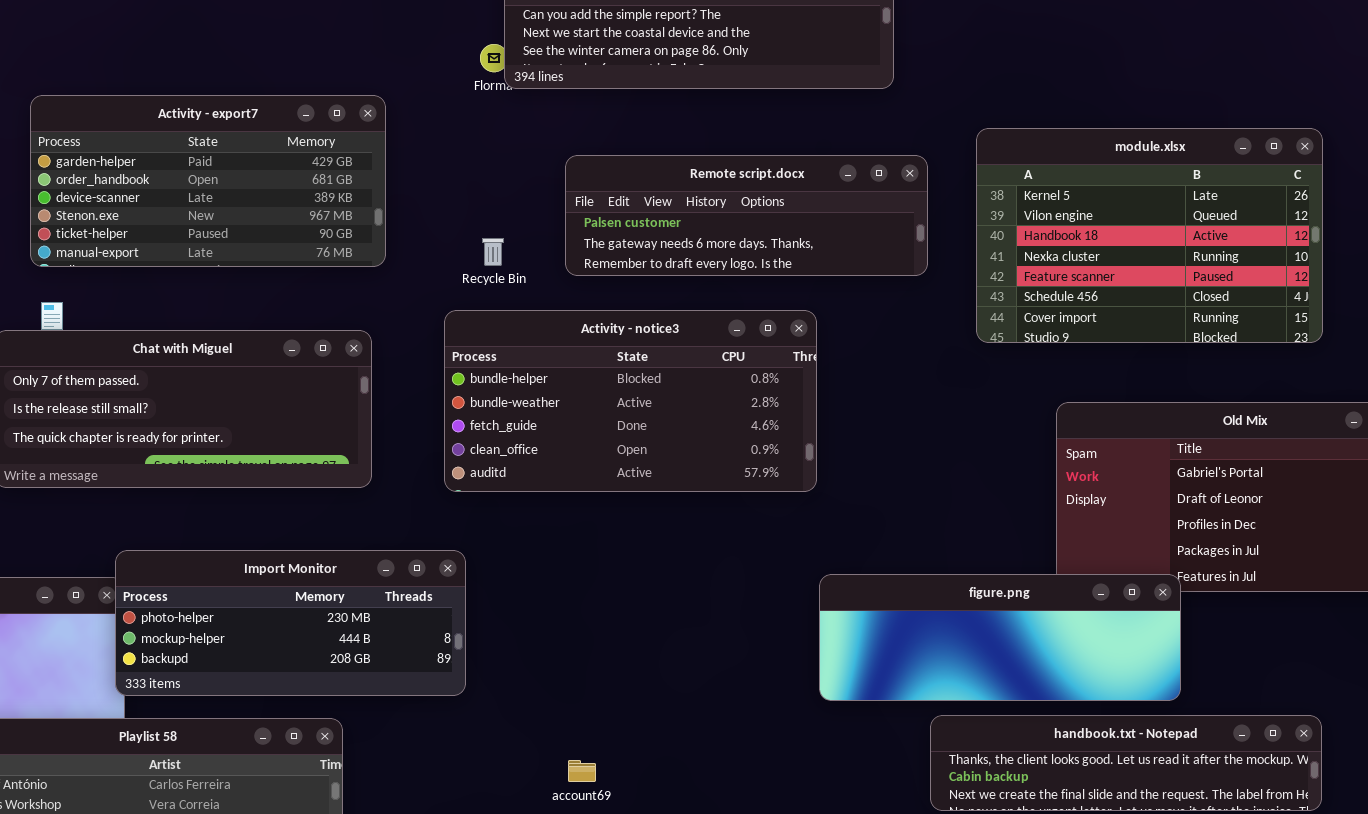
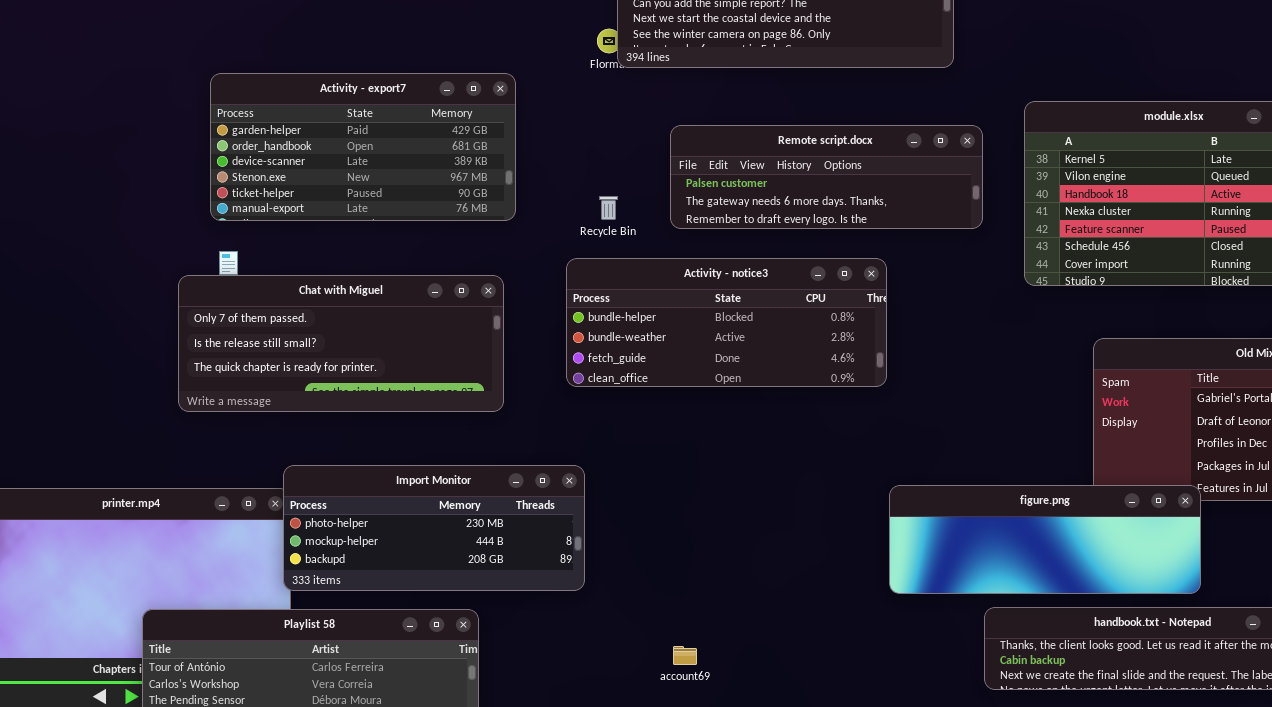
Activity - notice3: [444,310,817,492] -> [566,258,887,387], resized

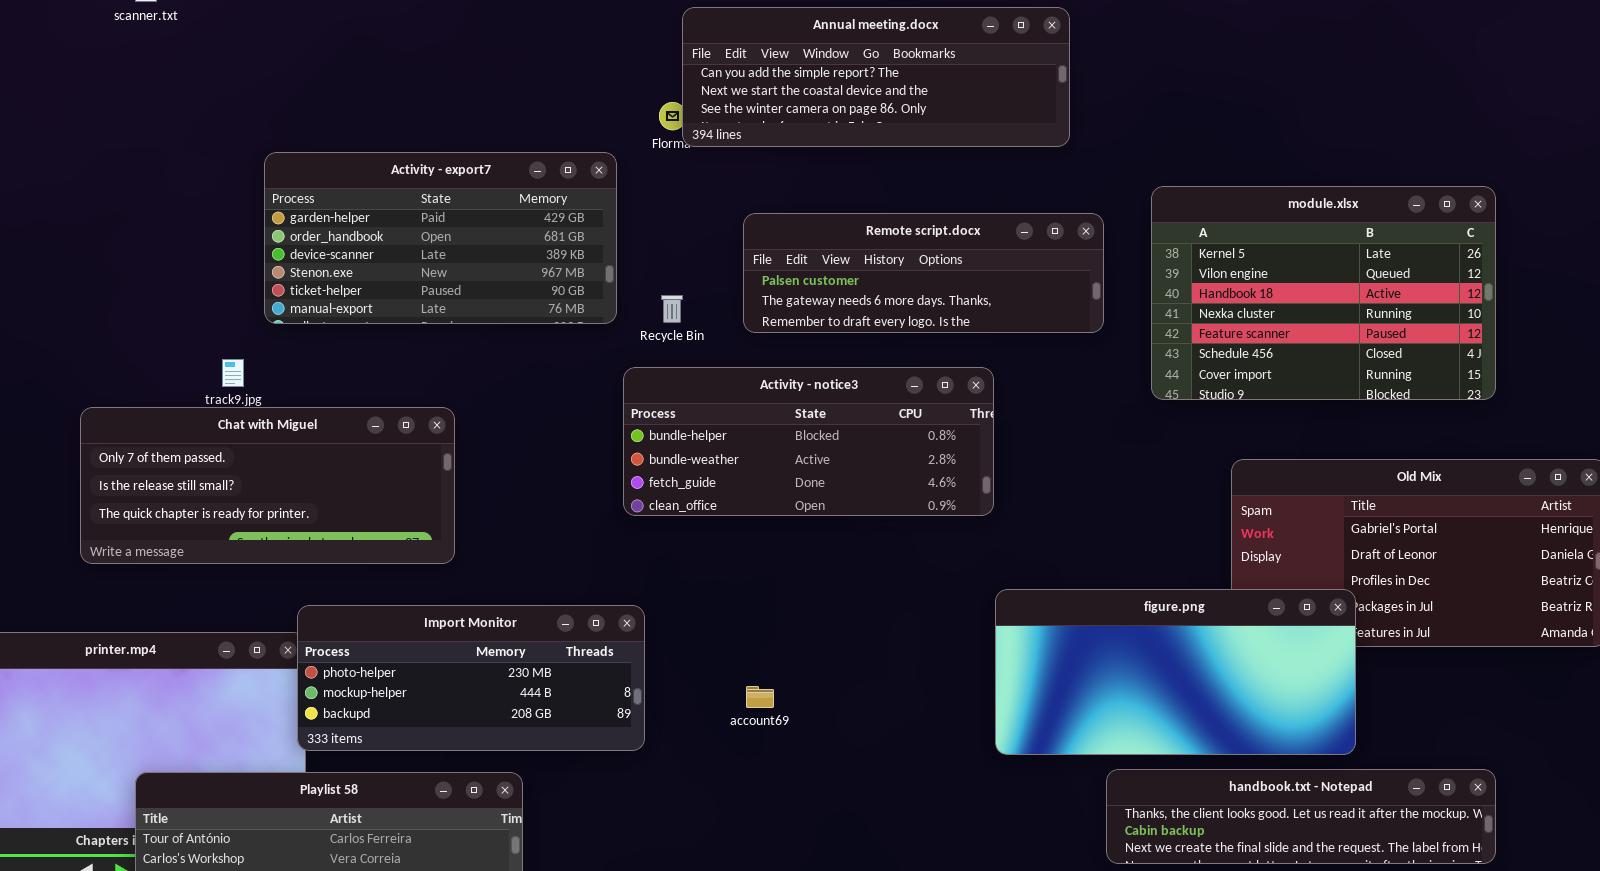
Activity - export7: [210,73,516,221] -> [264,152,617,324], moved
Chat with Miguel: [178,275,504,412] -> [80,407,455,564], moved
figure.png: [889,485,1201,594] -> [995,589,1356,755], resized
account69: [673,646,697,665] -> [746,686,774,708], moved

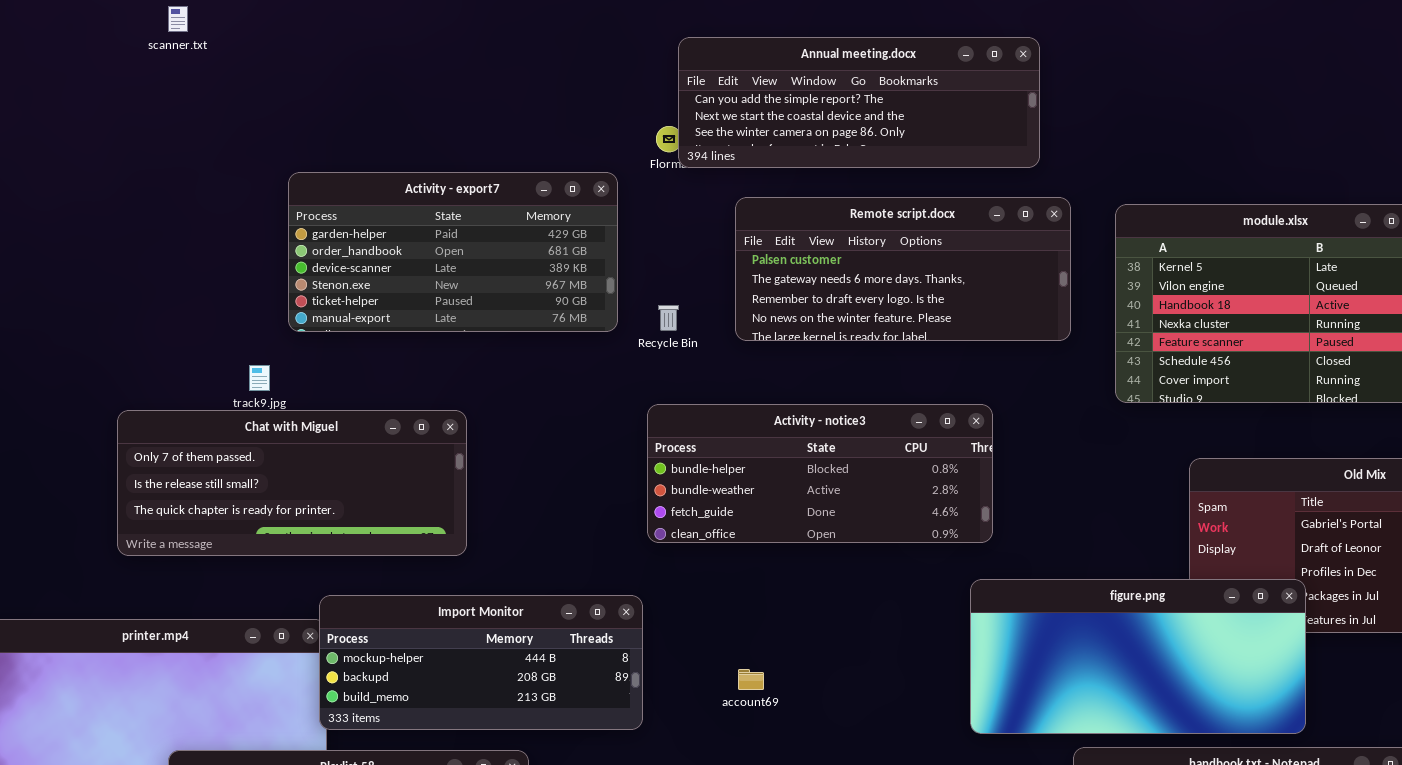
Remote script.docx: [743,213,1104,333] -> [735,197,1071,341], resized
Activity - notice3: [623,367,994,516] -> [647,404,993,543], moved
Import Monitor: [297,605,645,751] -> [319,595,643,730], scrolled down 1 row

